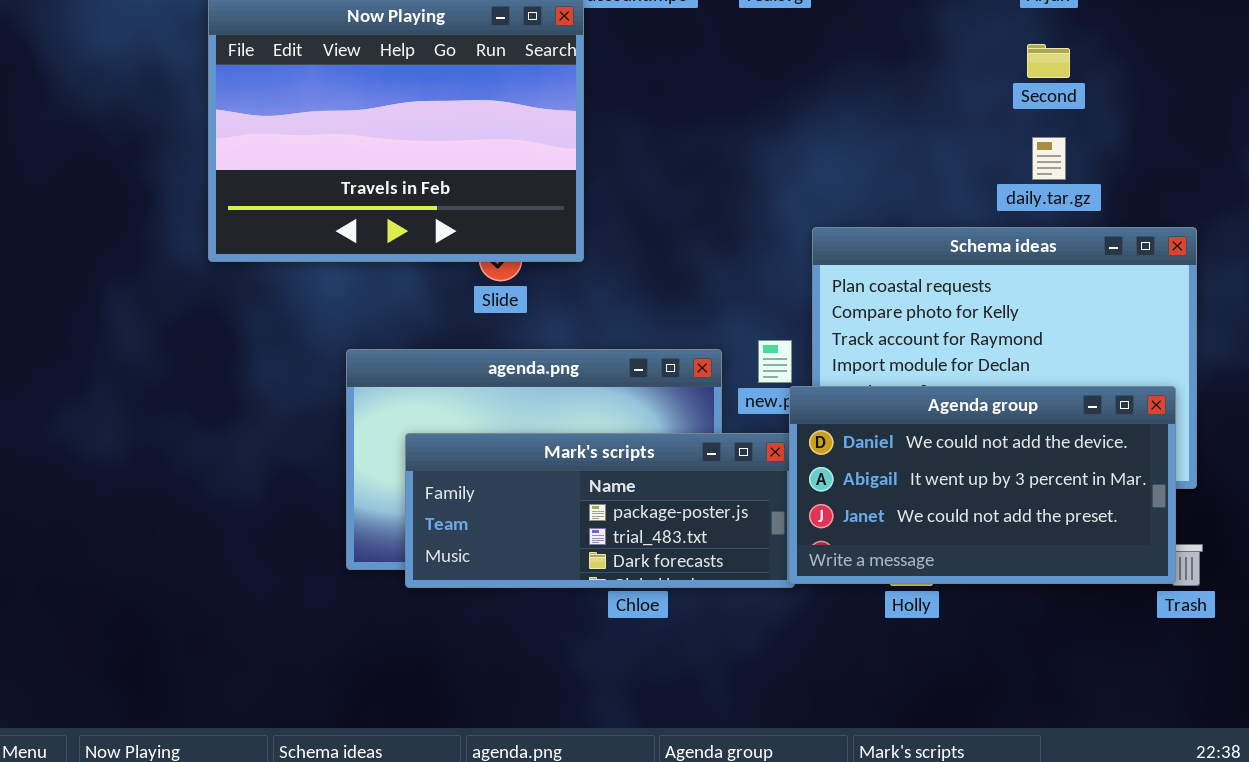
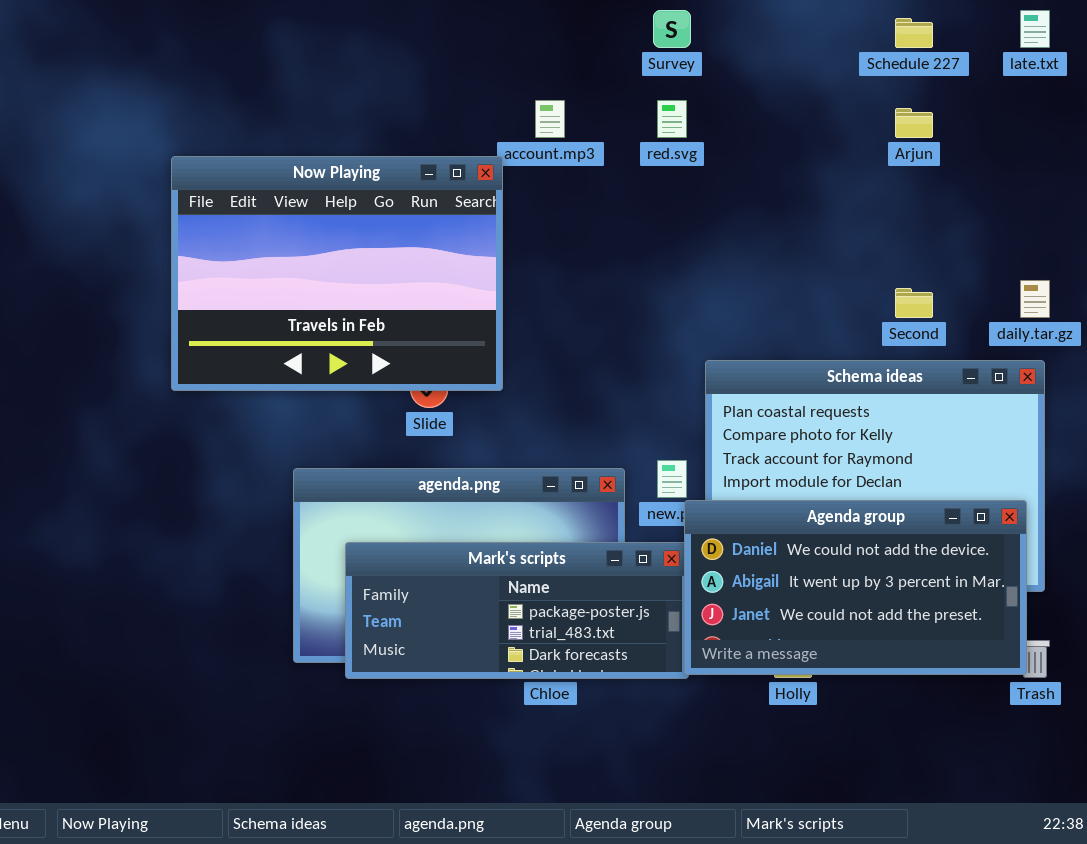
Second: [1027,44,1070,78] -> [895,288,933,318], moved
daily.tar.gz: [1032,137,1066,180] -> [1020,280,1050,318], moved

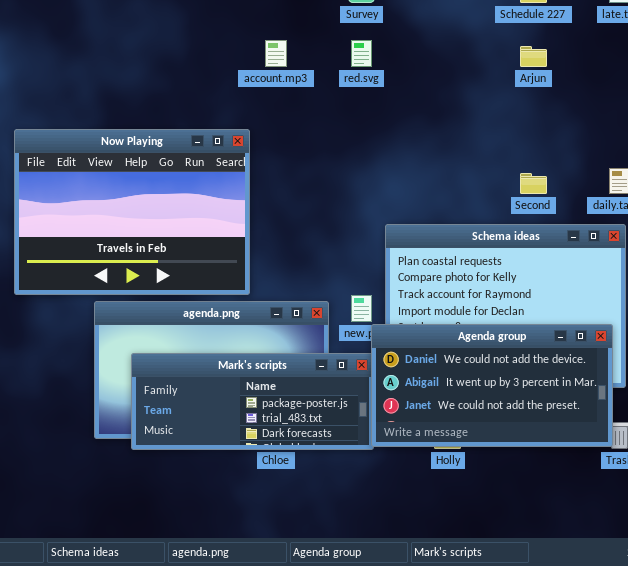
Now Playing: [171,156,503,391] -> [14,129,250,295], moved

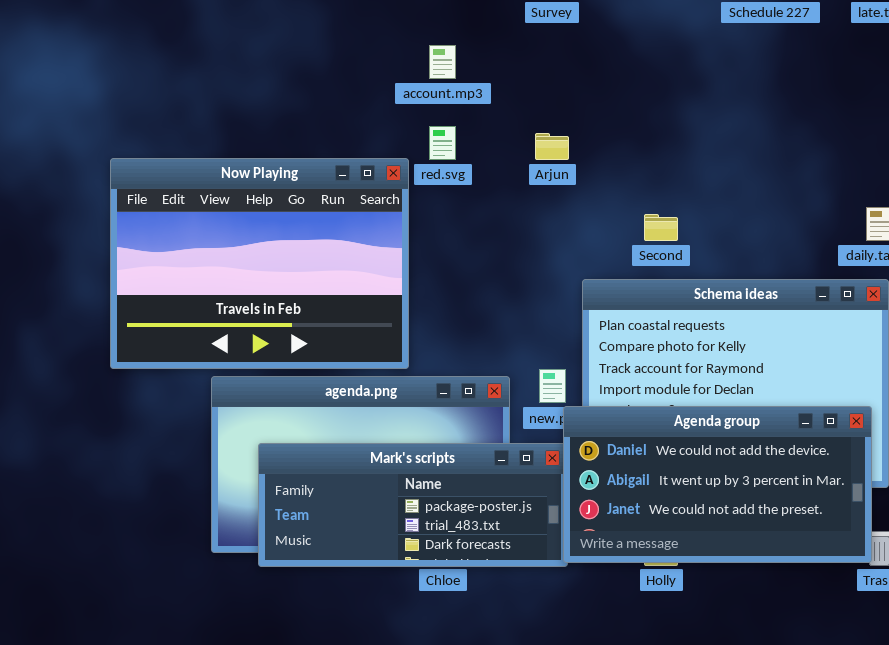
red.svg: [351,40,372,67] -> [429,126,456,160], moved
Arjun: [520,46,547,67] -> [535,133,569,160], moved
Second: [520,173,547,194] -> [644,214,678,241], moved

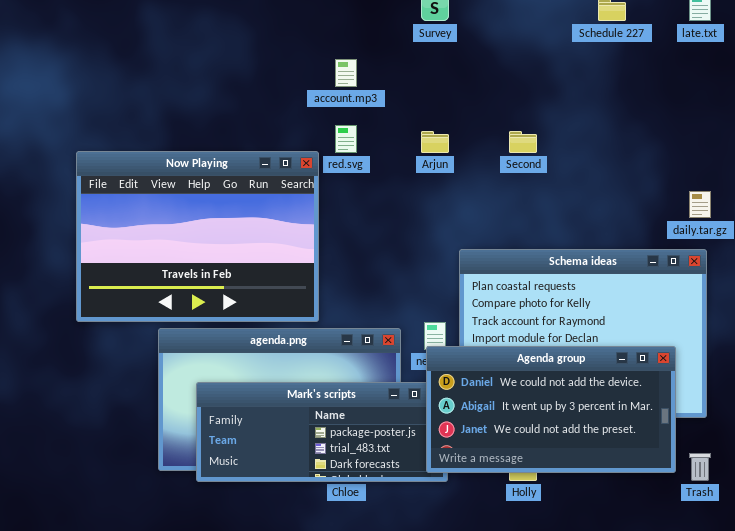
Second: [644,214,678,241] -> [509,131,537,153], moved
Agenda group: [563,406,872,563] -> [426,346,676,473], moved

